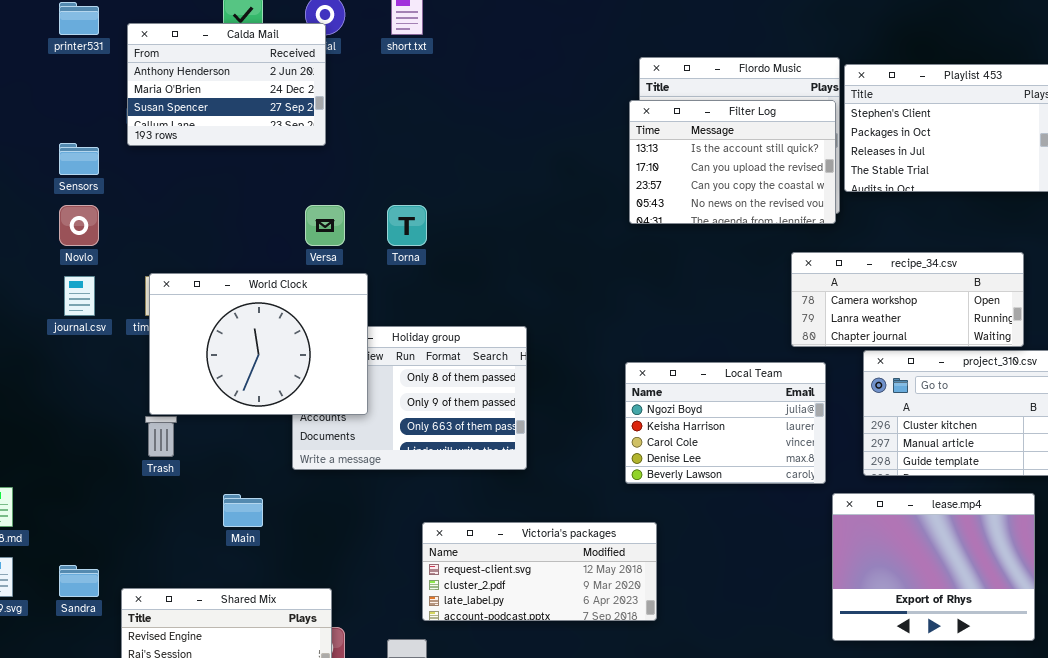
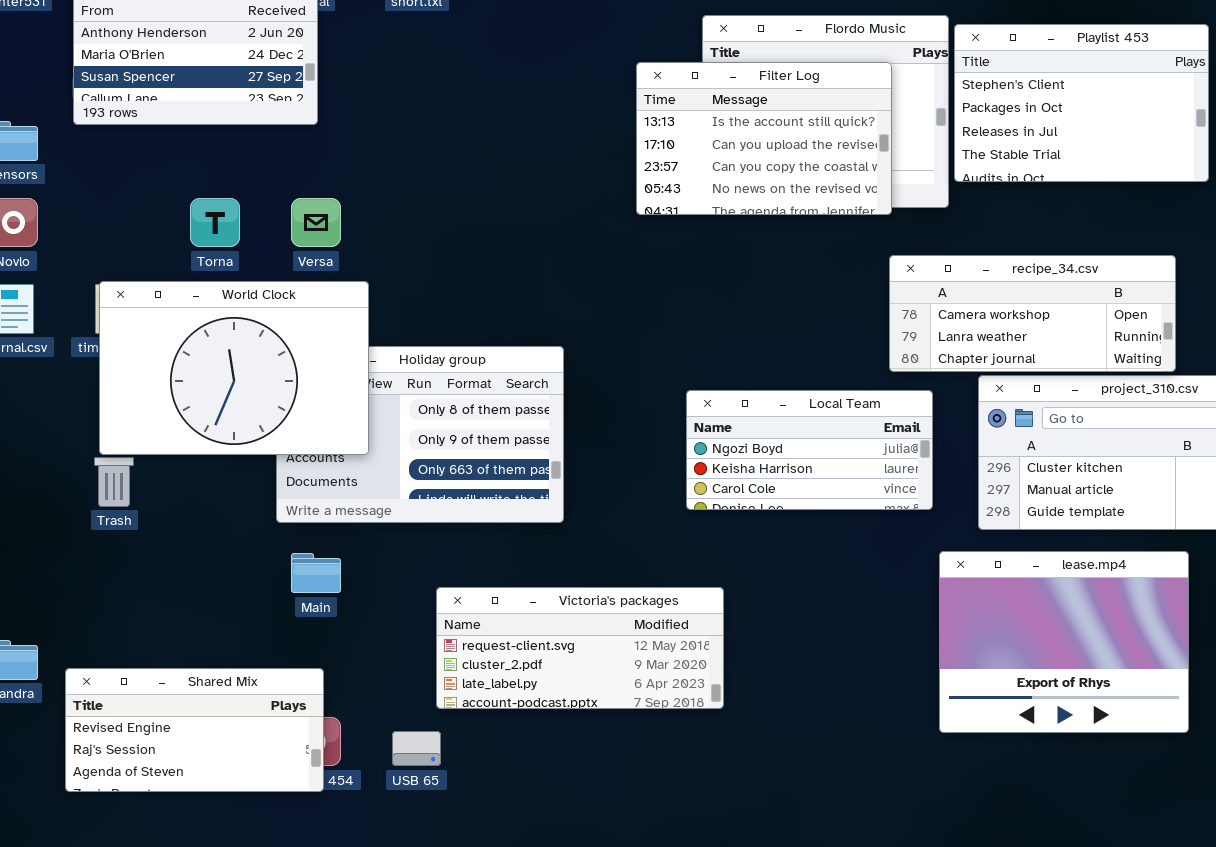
Filter Log: [629,100,836,224] -> [636,62,892,215], moved
Torna: [387,205,427,246] -> [190,198,240,247], moved
Local Team: [625,362,826,484] -> [686,390,933,510], resized
Main: [223,494,263,527] -> [291,553,341,593], moved

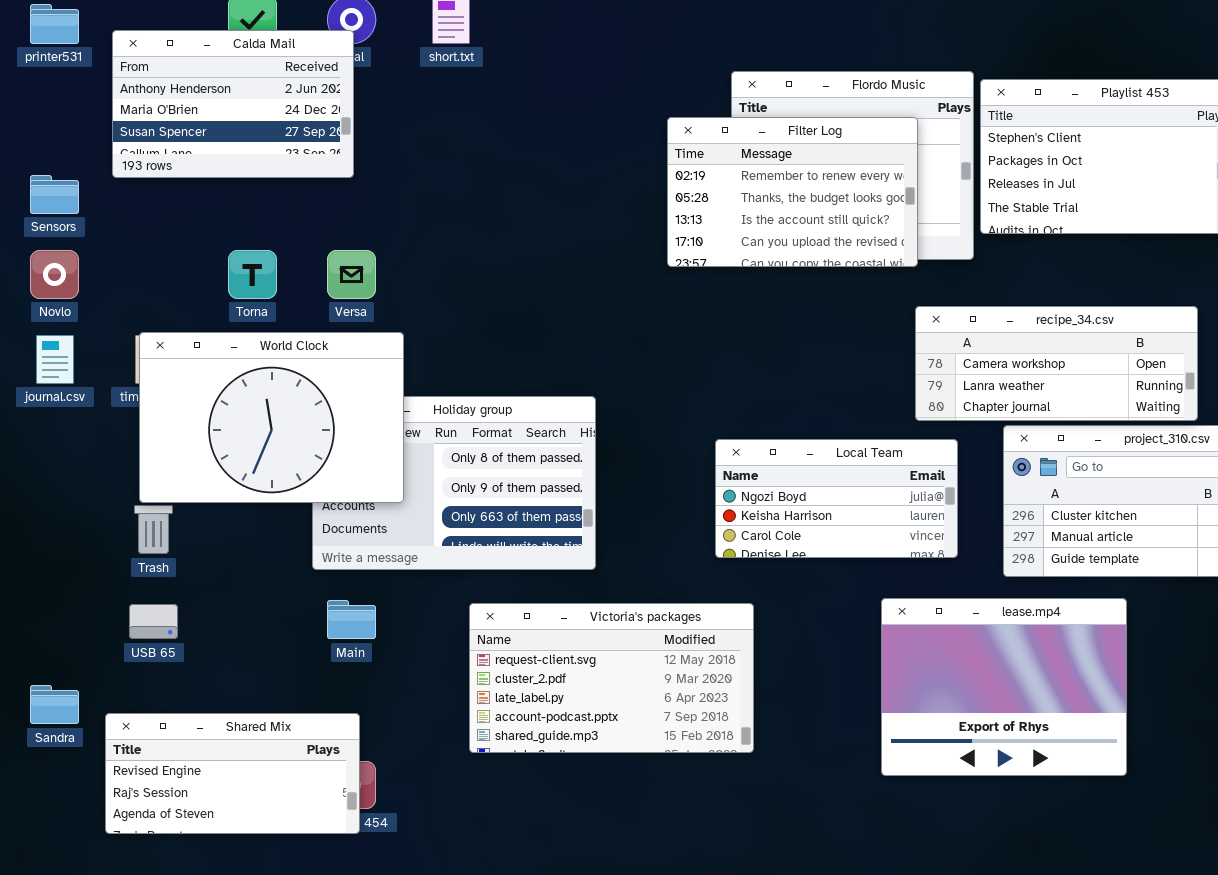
Filter Log: [636,62,892,215] -> [667,117,918,267], scrolled up 2 rows
lease.mp4: [939,551,1189,733] -> [881,598,1127,776], moved
Victoria's packages: [436,587,724,709] -> [469,603,754,753], resized
USB 65: [392,731,441,766] -> [129,604,178,639], moved

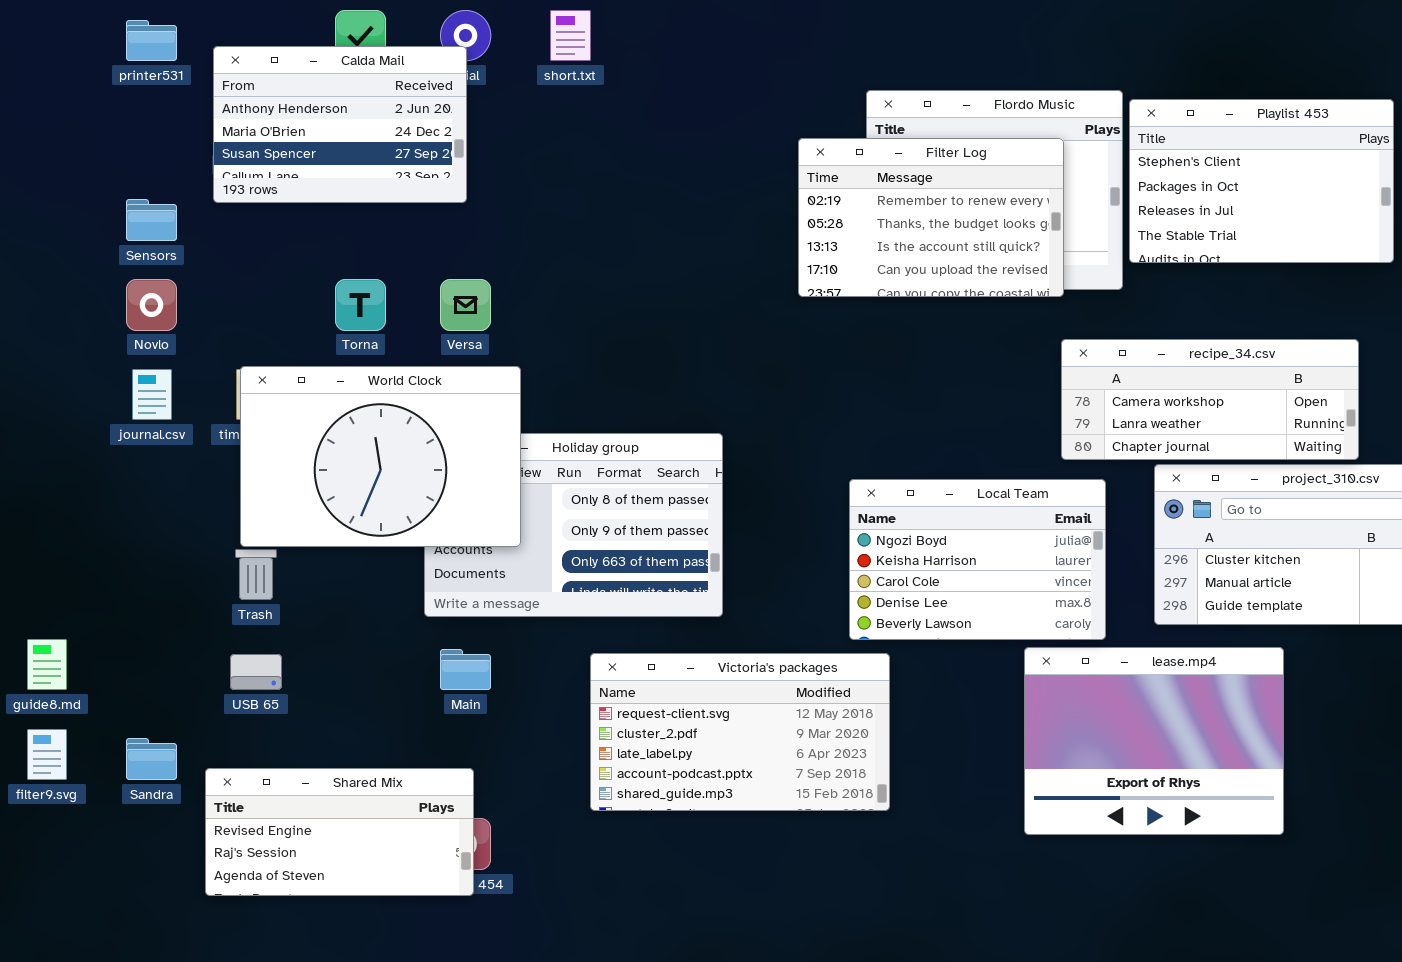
Local Team: [715,439,958,558] -> [849,479,1106,640], resized

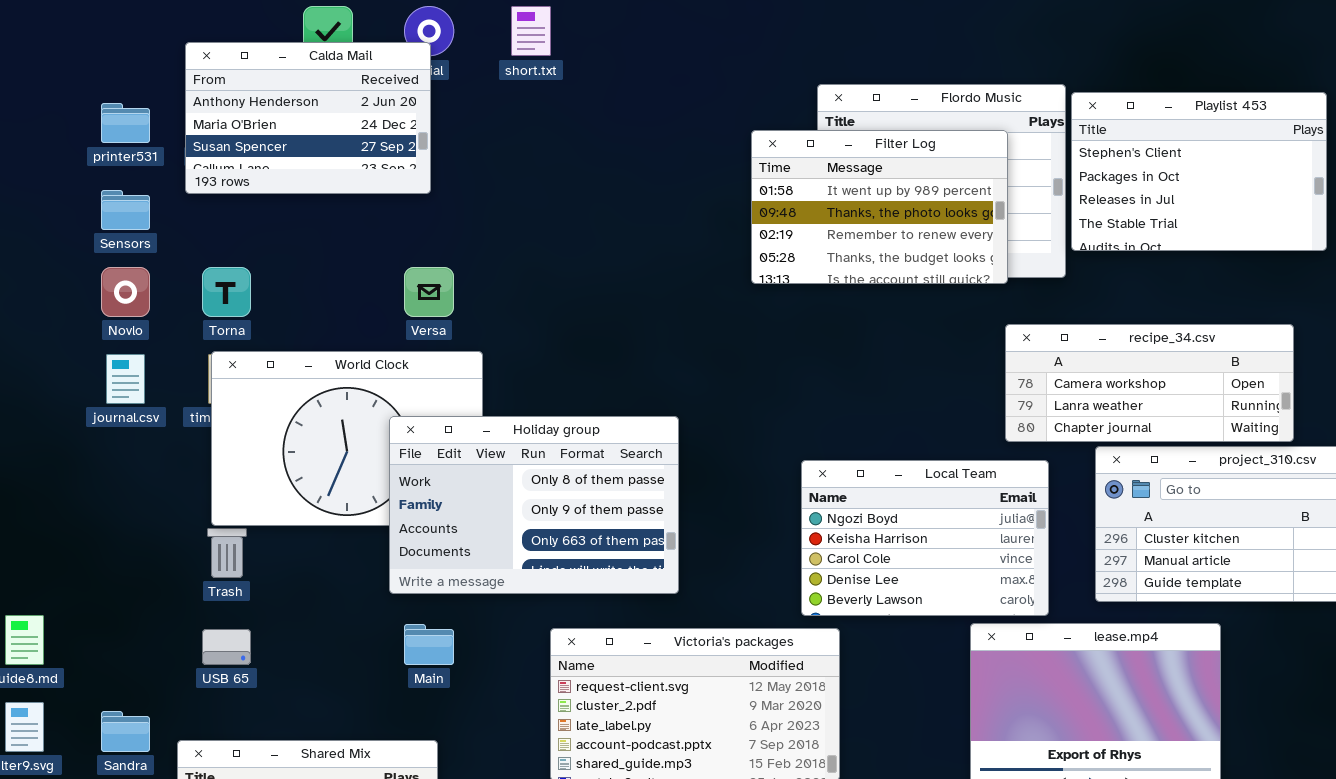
printer531: [126,20,177,61] -> [101,103,150,143], moved
Filter Log: [798,138,1064,297] -> [751,130,1008,284], scrolled up 2 rows
Torna: [335,279,386,331] -> [202,267,251,317], moved
Holiday group: [424,433,723,617] -> [389,416,679,594], raised

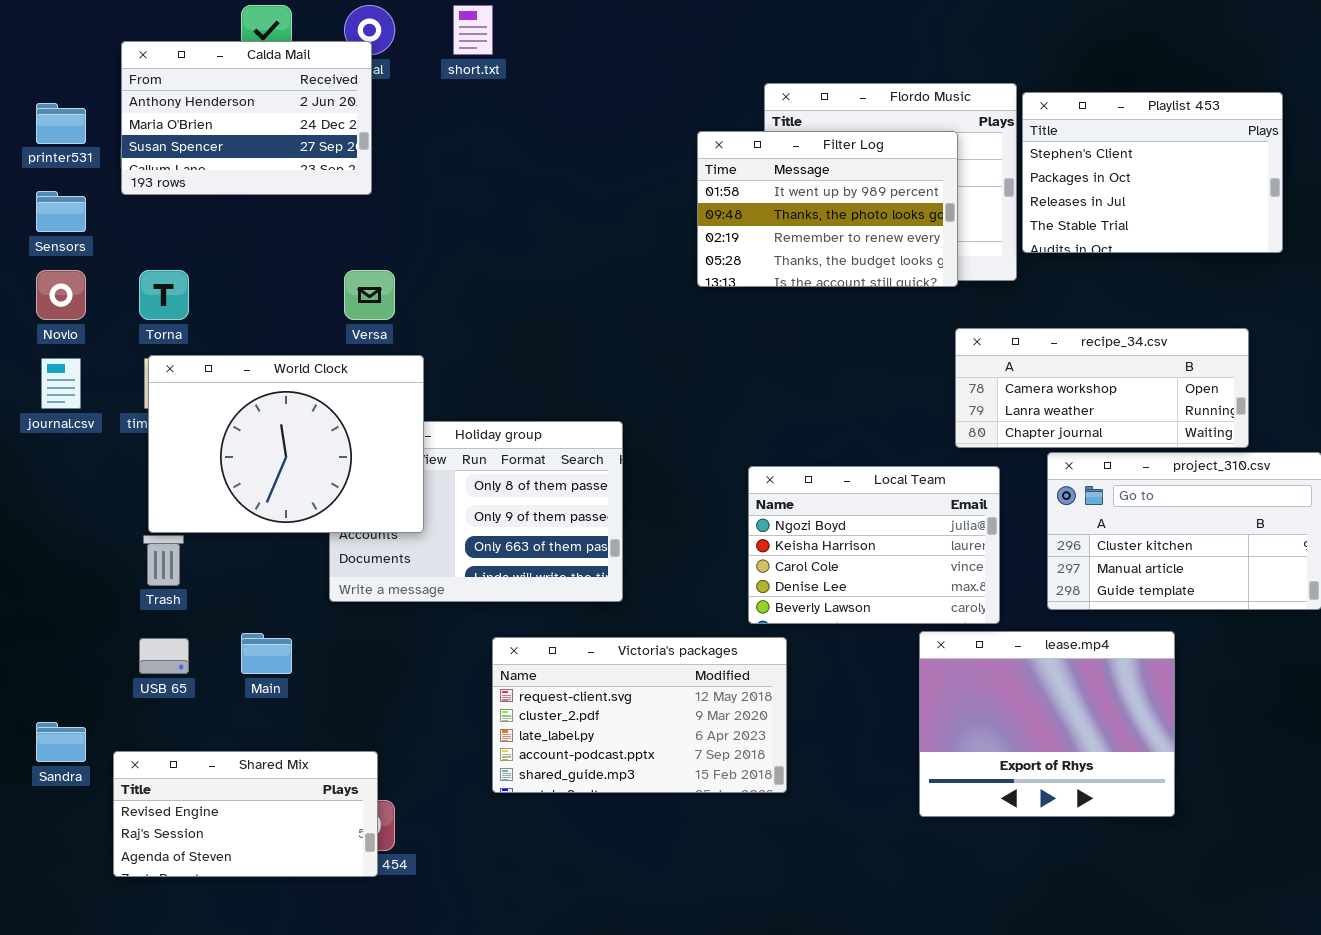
World Clock: [211,351,483,526] -> [148,355,424,533], raised
Main: [404,624,454,665] -> [241,633,292,674], moved

